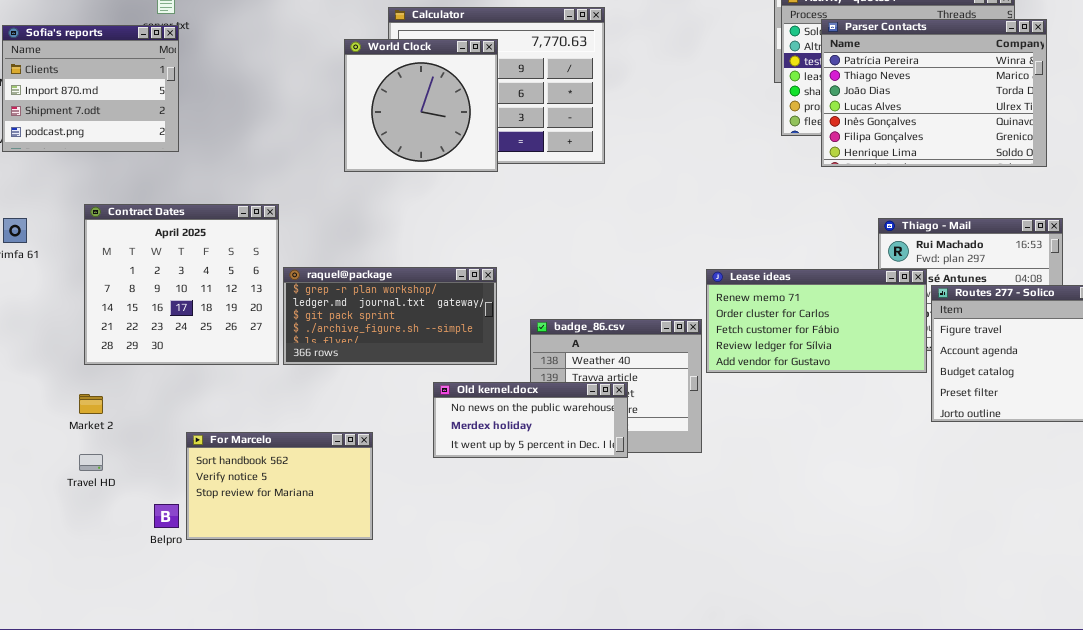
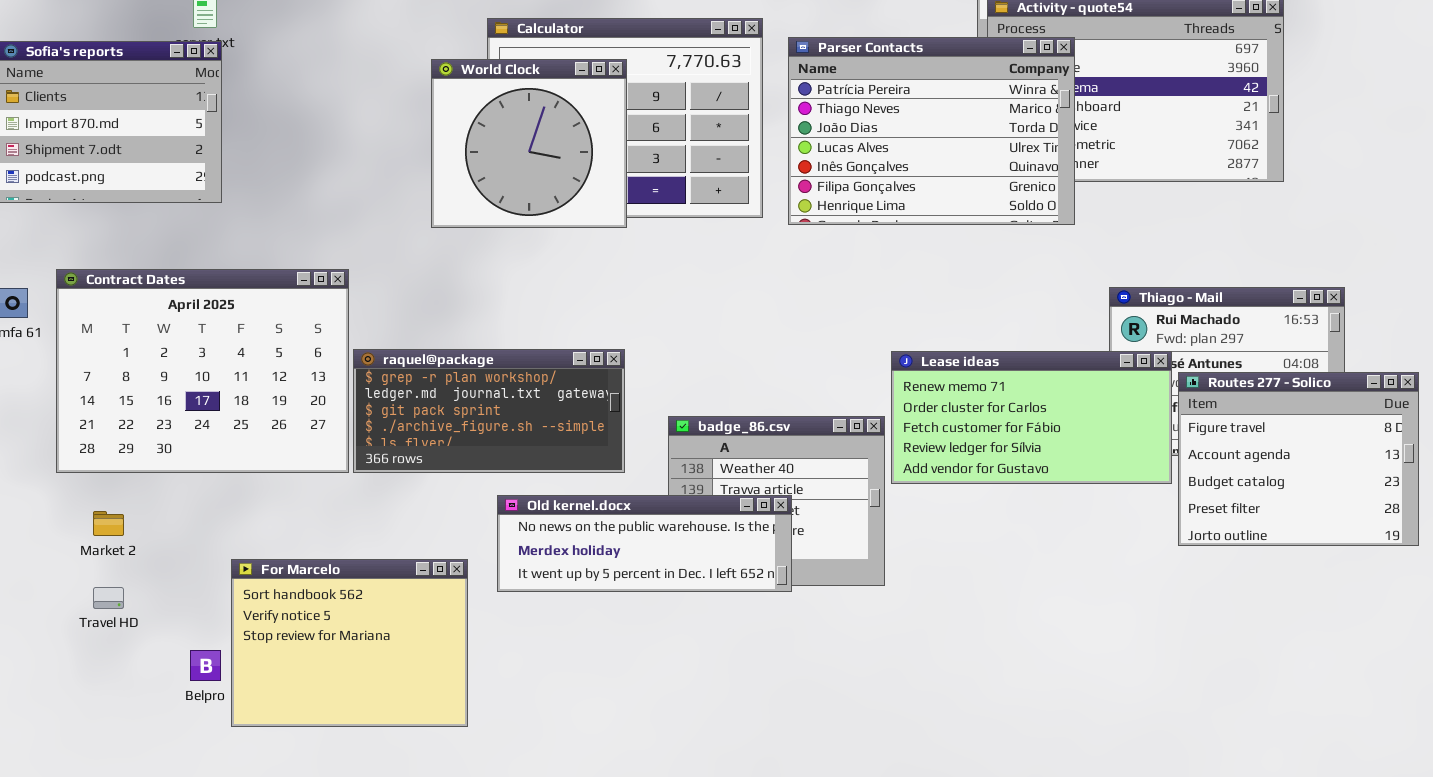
Parser Contacts: [821,19,1047,167] -> [788,37,1075,225], moved
Contract Dates: [84,204,279,365] -> [56,269,349,473], resized
Old kernel.docx: [433,382,628,458] -> [497,495,792,592], resized
For Marcelo: [186,432,373,540] -> [231,559,468,727], resized

